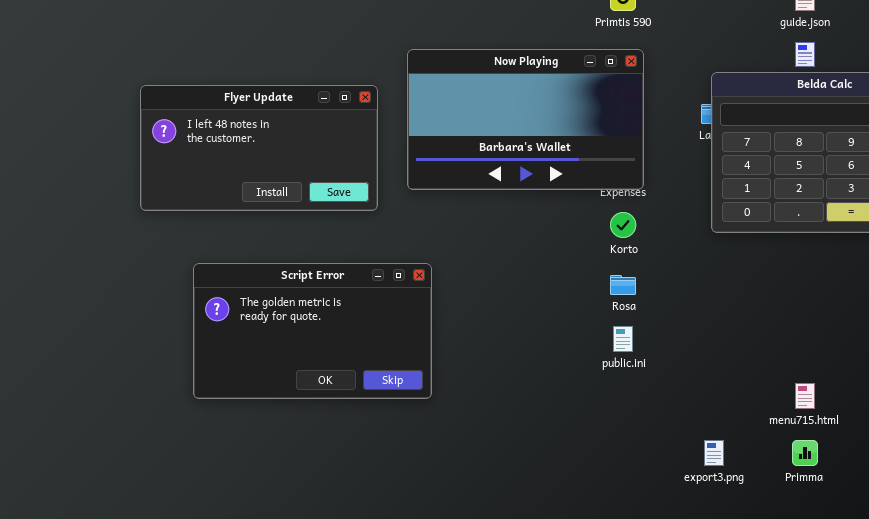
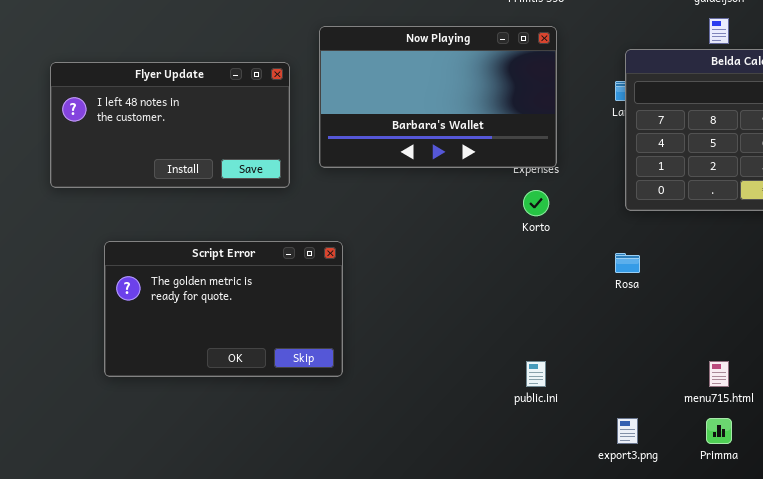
Rosa: [610,275,636,295] -> [615,253,640,273], moved
public.ini: [613,326,633,352] -> [526,361,546,387], moved

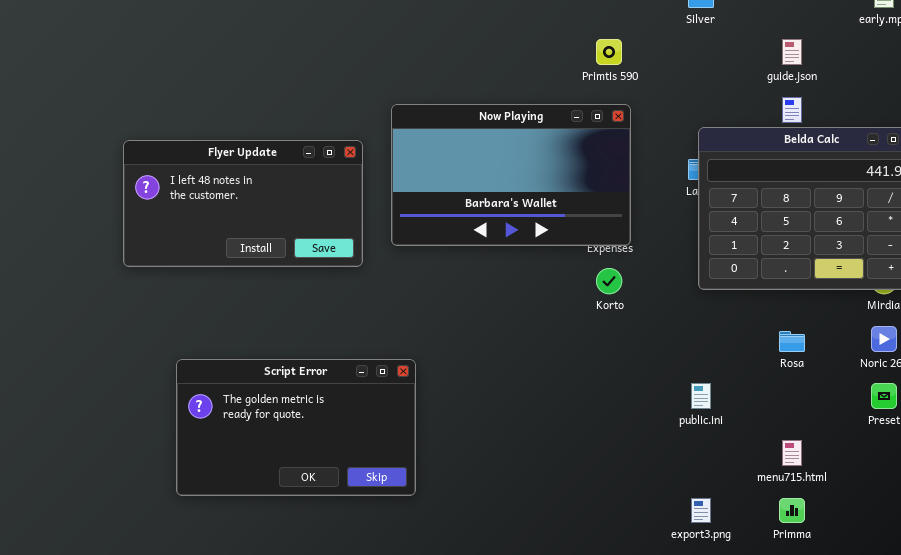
Script Error: [104,241,343,377] -> [176,359,416,496], moved
Rosa: [615,253,640,273] -> [779,331,805,352], moved
public.ini: [526,361,546,387] -> [691,383,711,409], moved

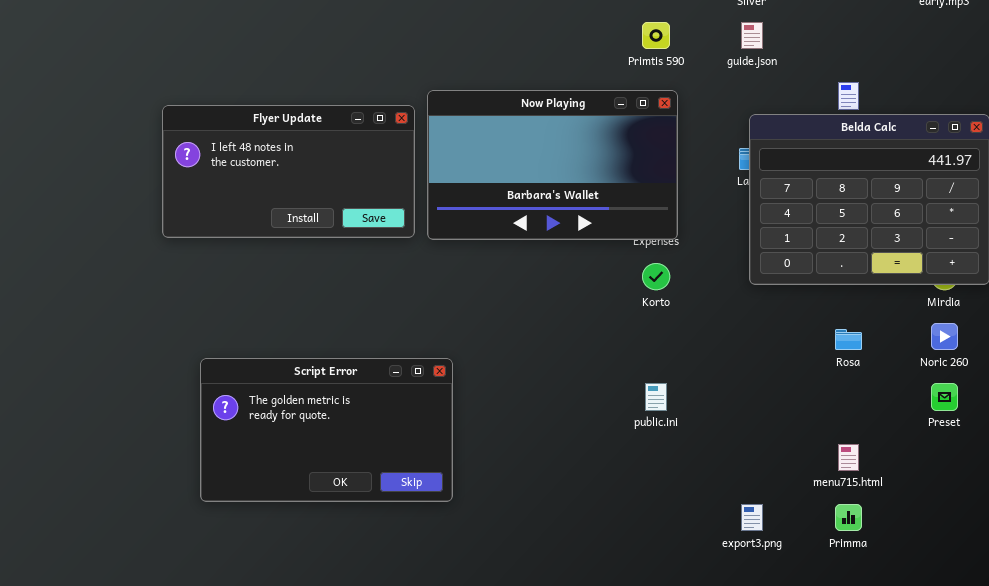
guide.json: [782,39,802,65] -> [741,22,763,49], moved
Flyer Update: [123,140,363,267] -> [162,105,415,238], moved
public.ini: [691,383,711,409] -> [645,383,667,411], moved

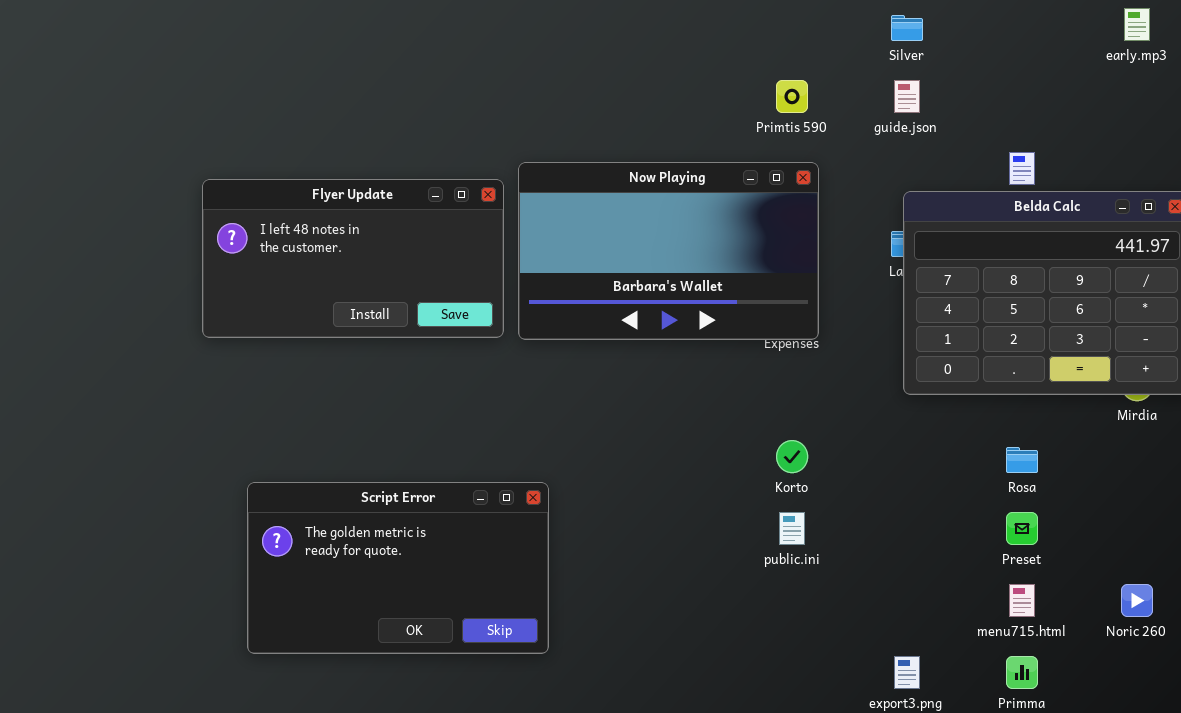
Korto: [642,263,670,290] -> [776,440,808,473], moved
Noric 260: [931,323,958,350] -> [1121,584,1153,617], moved
Preset: [931,383,958,411] -> [1006,512,1038,545], moved

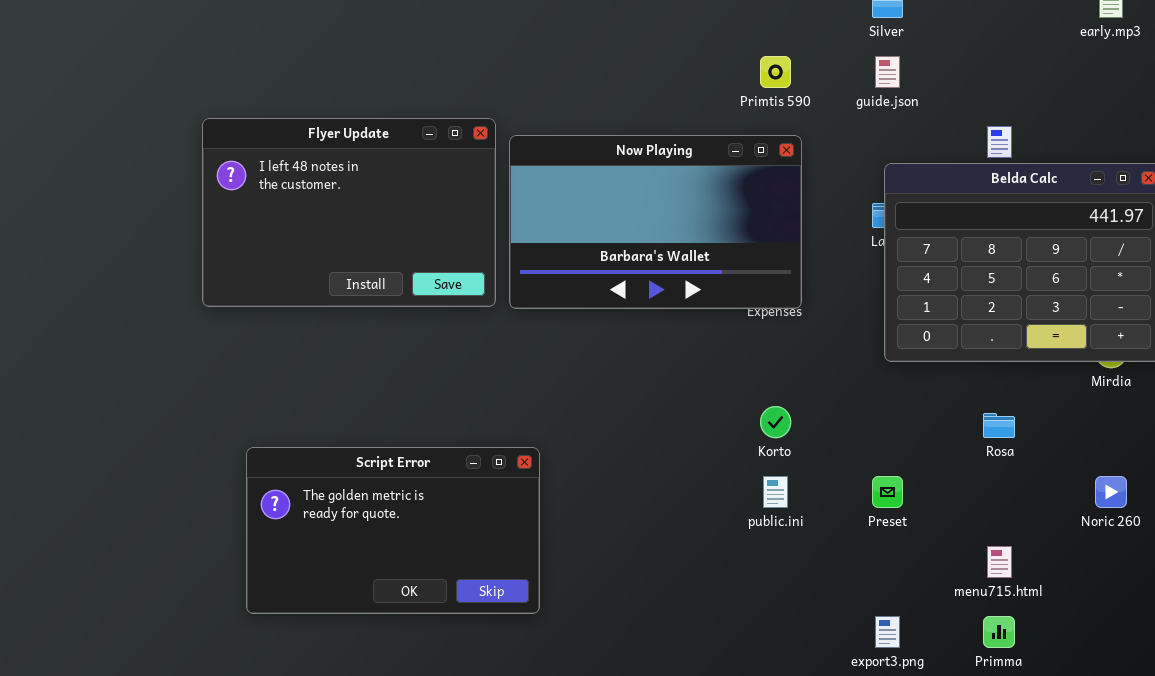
Flyer Update: [202,179,504,338] -> [202,118,496,307], resized
Preset: [1006,512,1038,545] -> [872,476,903,508], moved
Noric 260: [1121,584,1153,617] -> [1095,476,1127,508], moved

